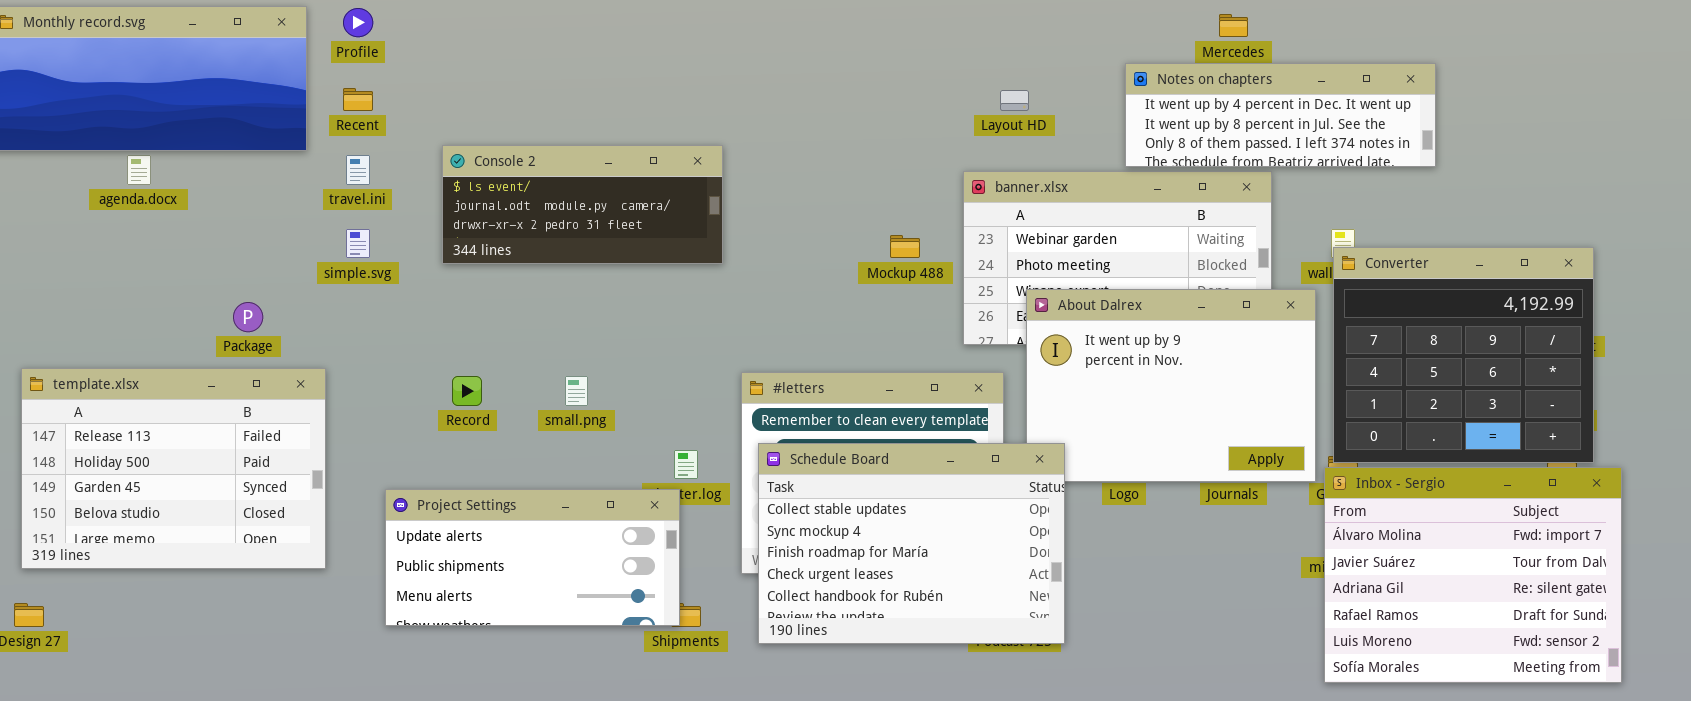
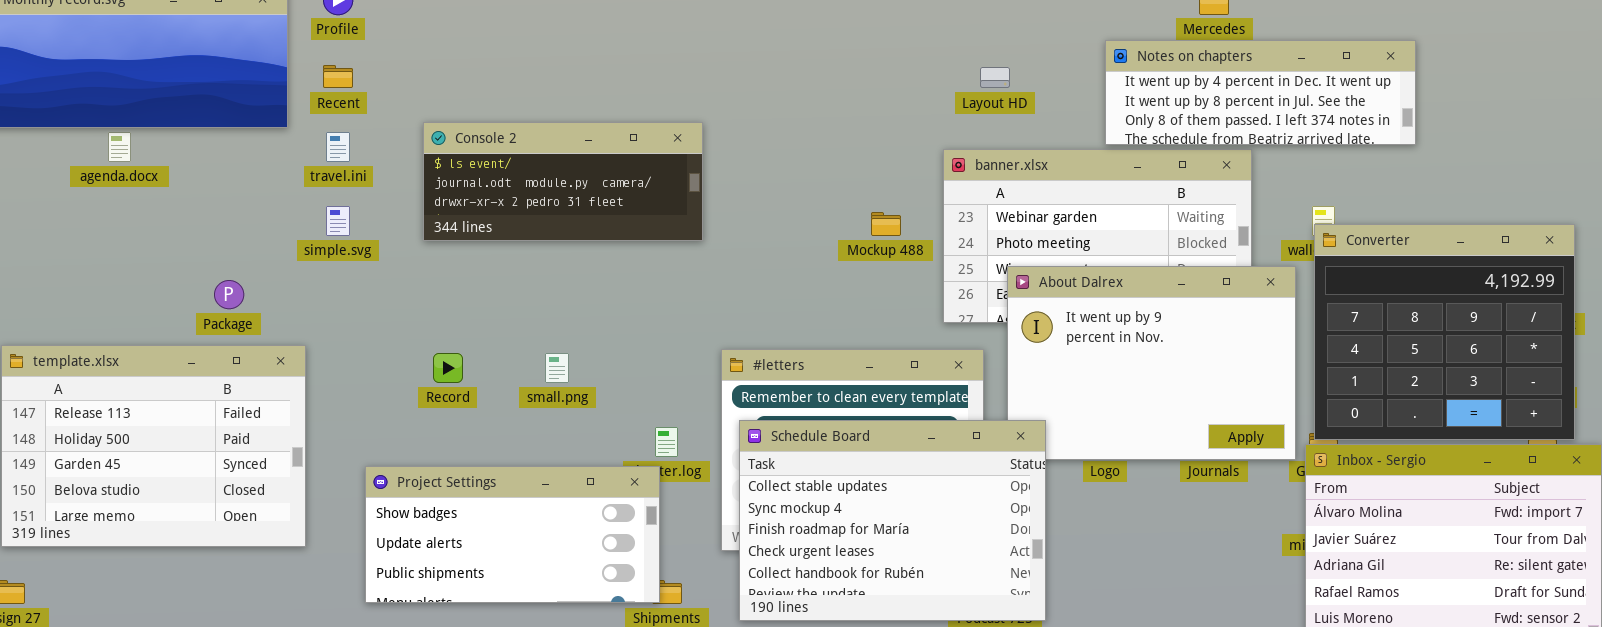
Project Settings: [385,489,680,626] -> [365,466,660,603], scrolled up 1 row

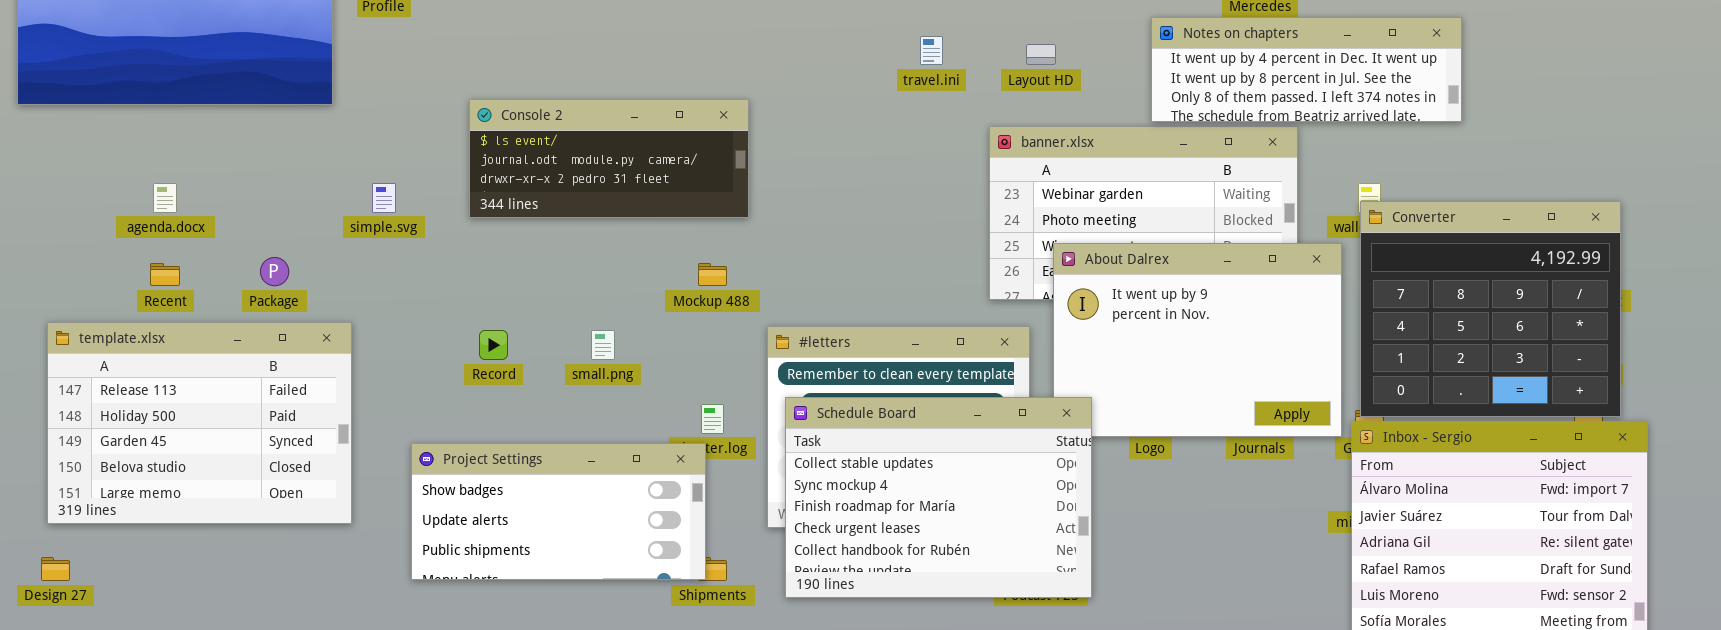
Recent: [323,65,353,88] -> [150,263,180,286], moved
agenda.docx: [108,132,131,162] -> [153,183,177,213], moved
travel.ini: [326,132,350,162] -> [920,36,943,65], moved
Mockup 488: [871,212,901,236] -> [698,263,727,286], moved

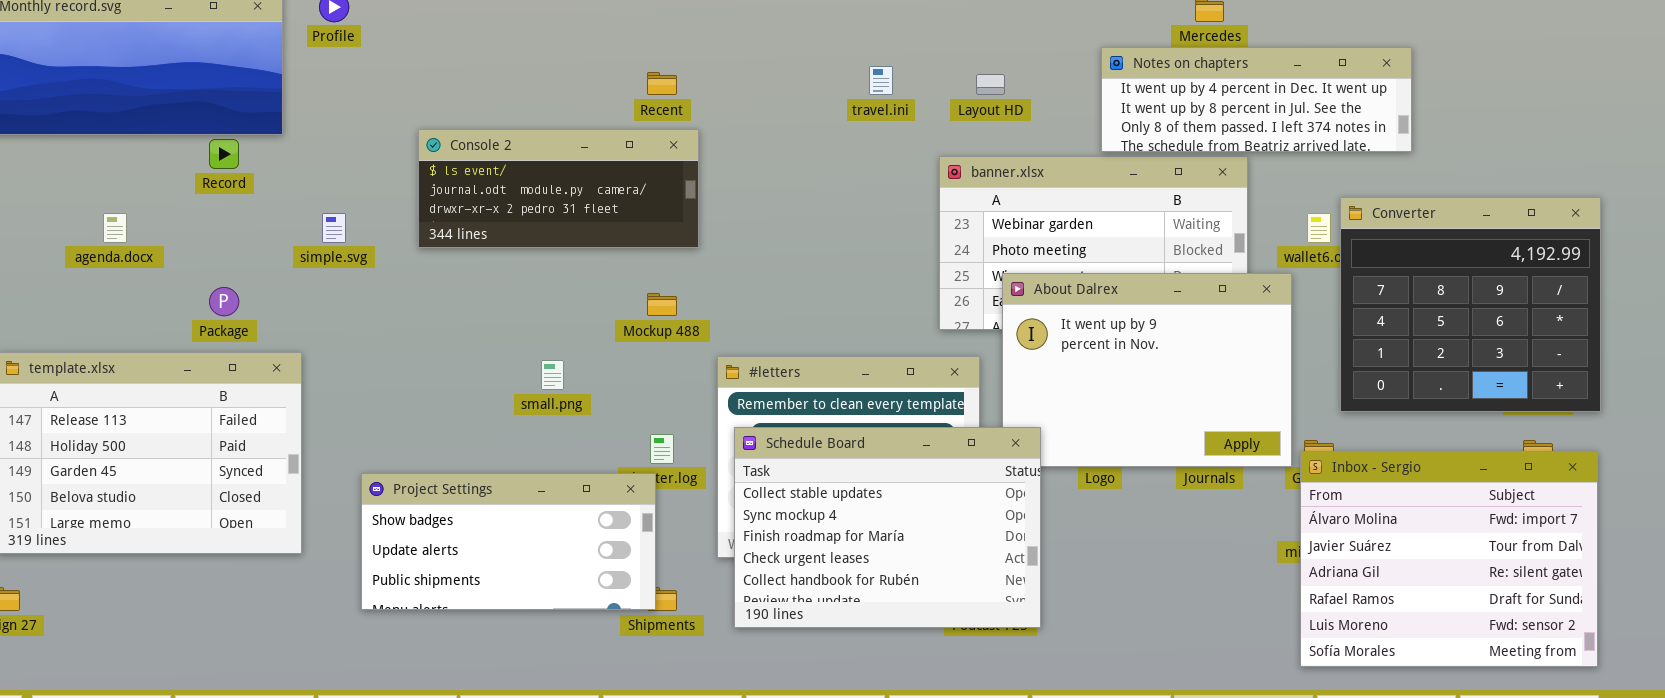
Converter: [1360,201,1621,417] -> [1340,197,1601,412], moved
Recent: [150,263,180,286] -> [647,72,677,95], moved
Record: [479,330,508,360] -> [209,139,239,169], moved

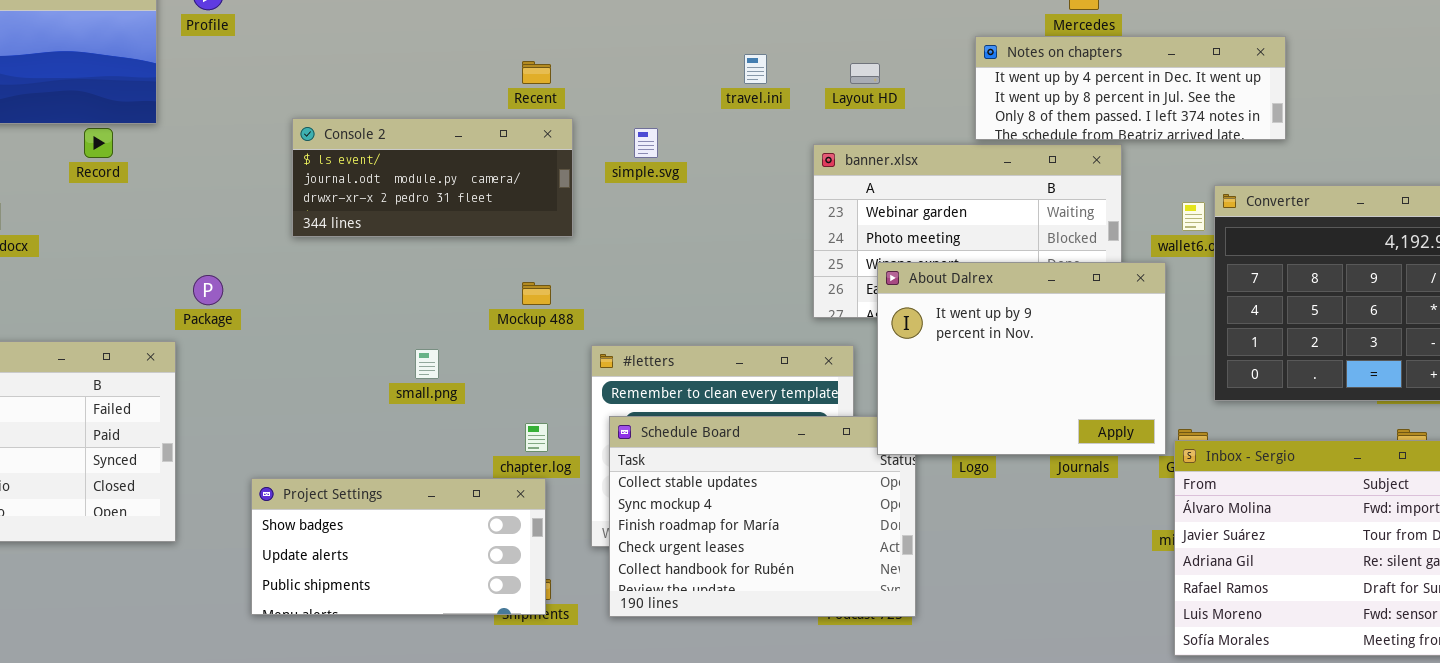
simple.svg: [322,213,346,243] -> [634,128,658,158], moved
About Dalrex: [1002,273,1292,467] -> [877,262,1166,455], raised
Package: [209,287,239,316] -> [193,275,223,305], moved
Project Settings: [361,473,656,610] -> [251,478,546,615], moved

